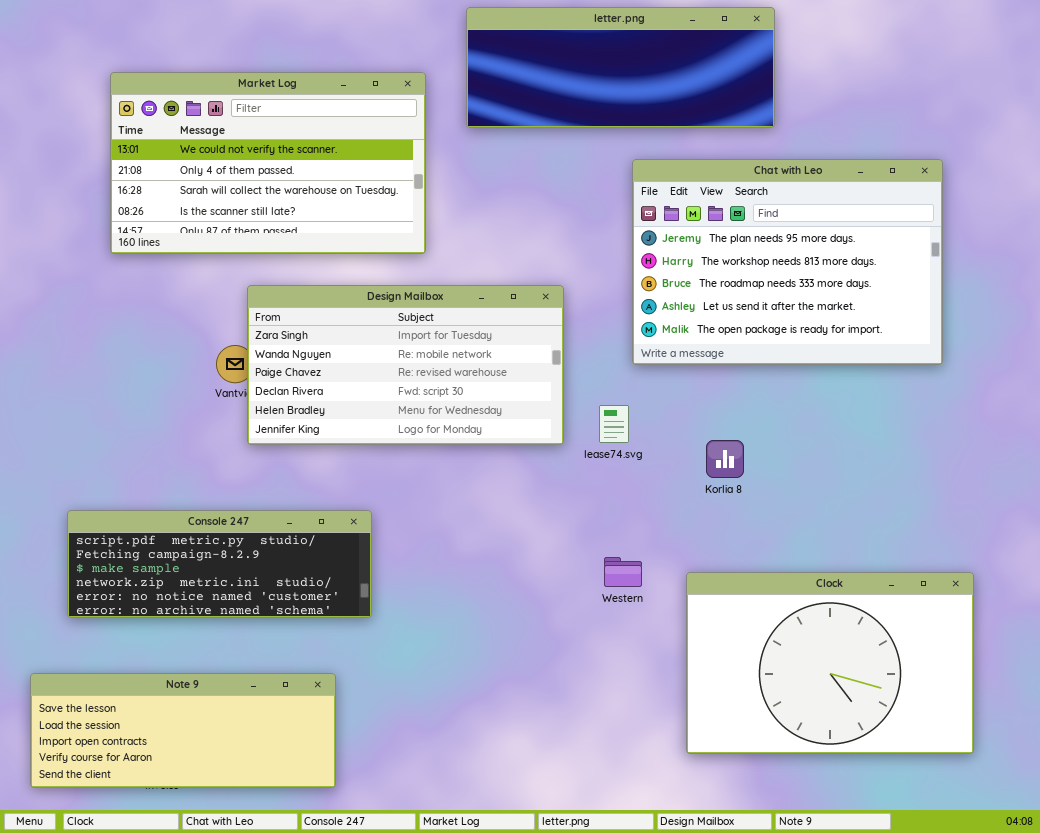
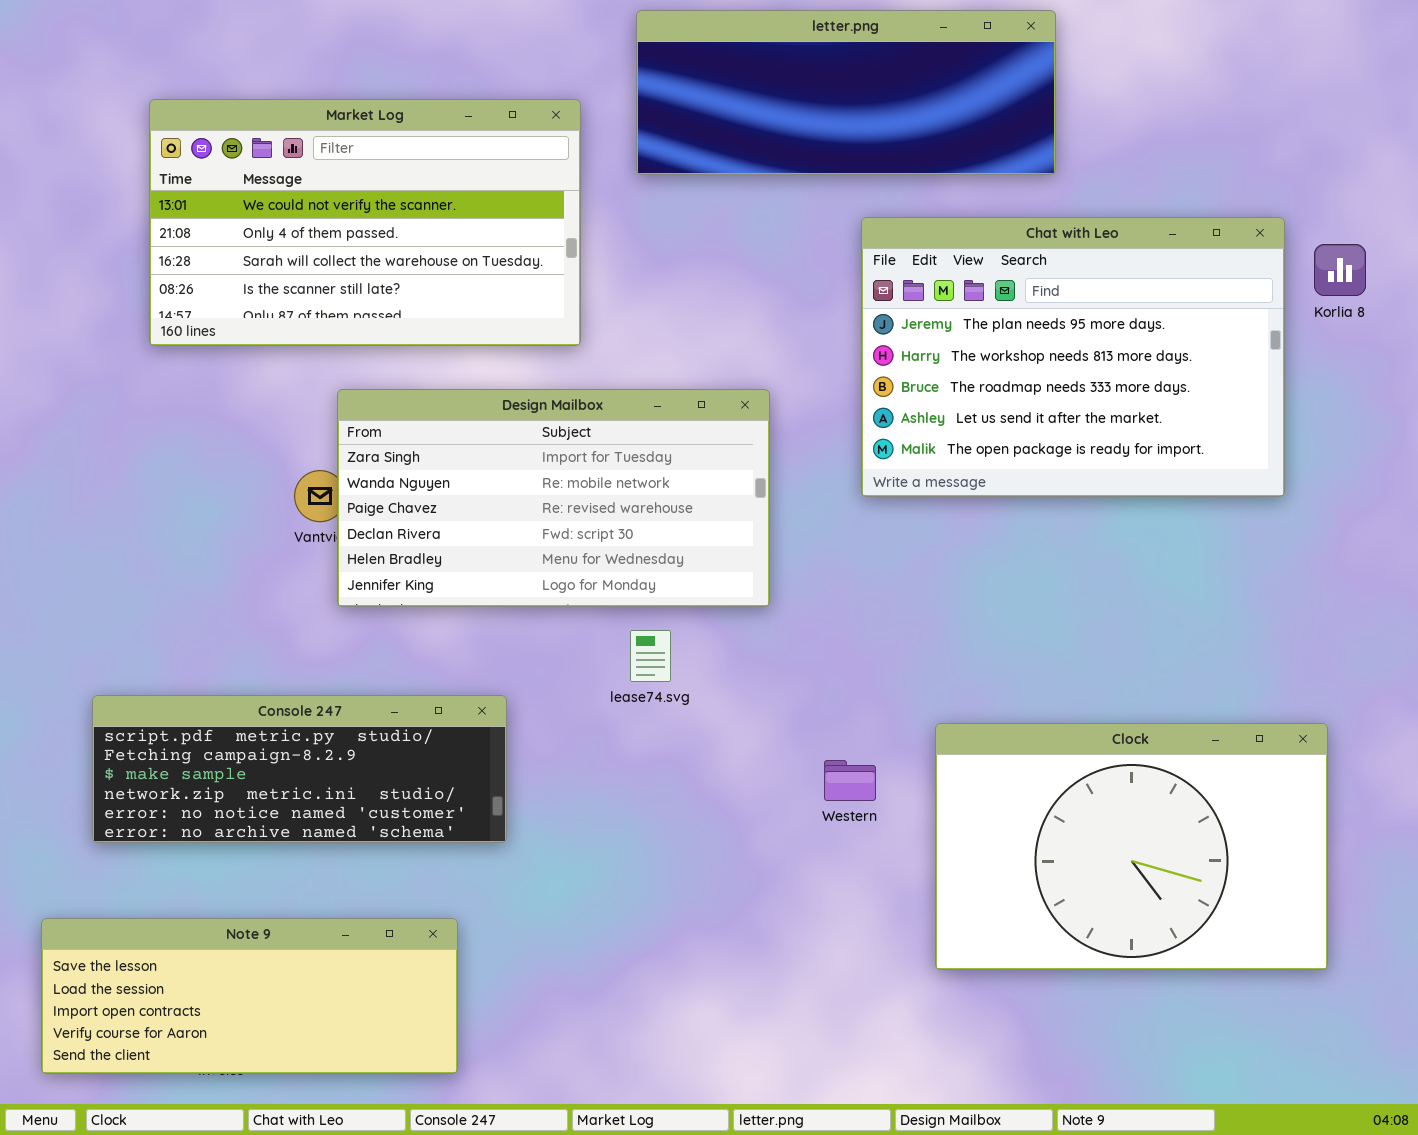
lease74.svg: [599,405,629,443] -> [630,630,671,682], moved
Korlia 8: [706,440,744,478] -> [1314,244,1366,296], moved
Clock: [686,572,974,754] -> [935,723,1328,970], moved

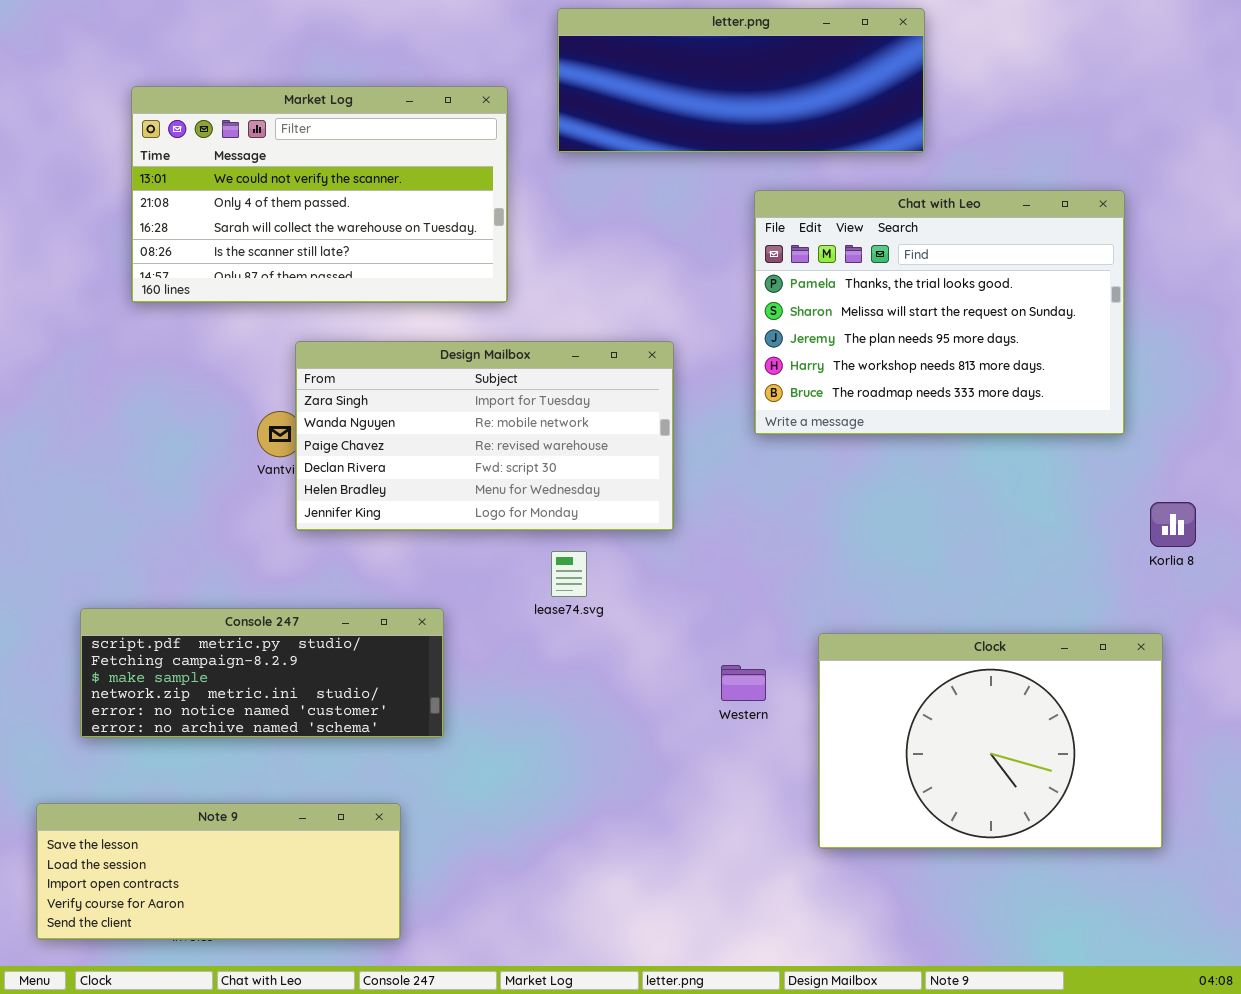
Chat with Leo: [861,217,1285,497] -> [754,190,1125,435], scrolled up 2 rows
Korlia 8: [1314,244,1366,296] -> [1150,502,1196,547], moved

